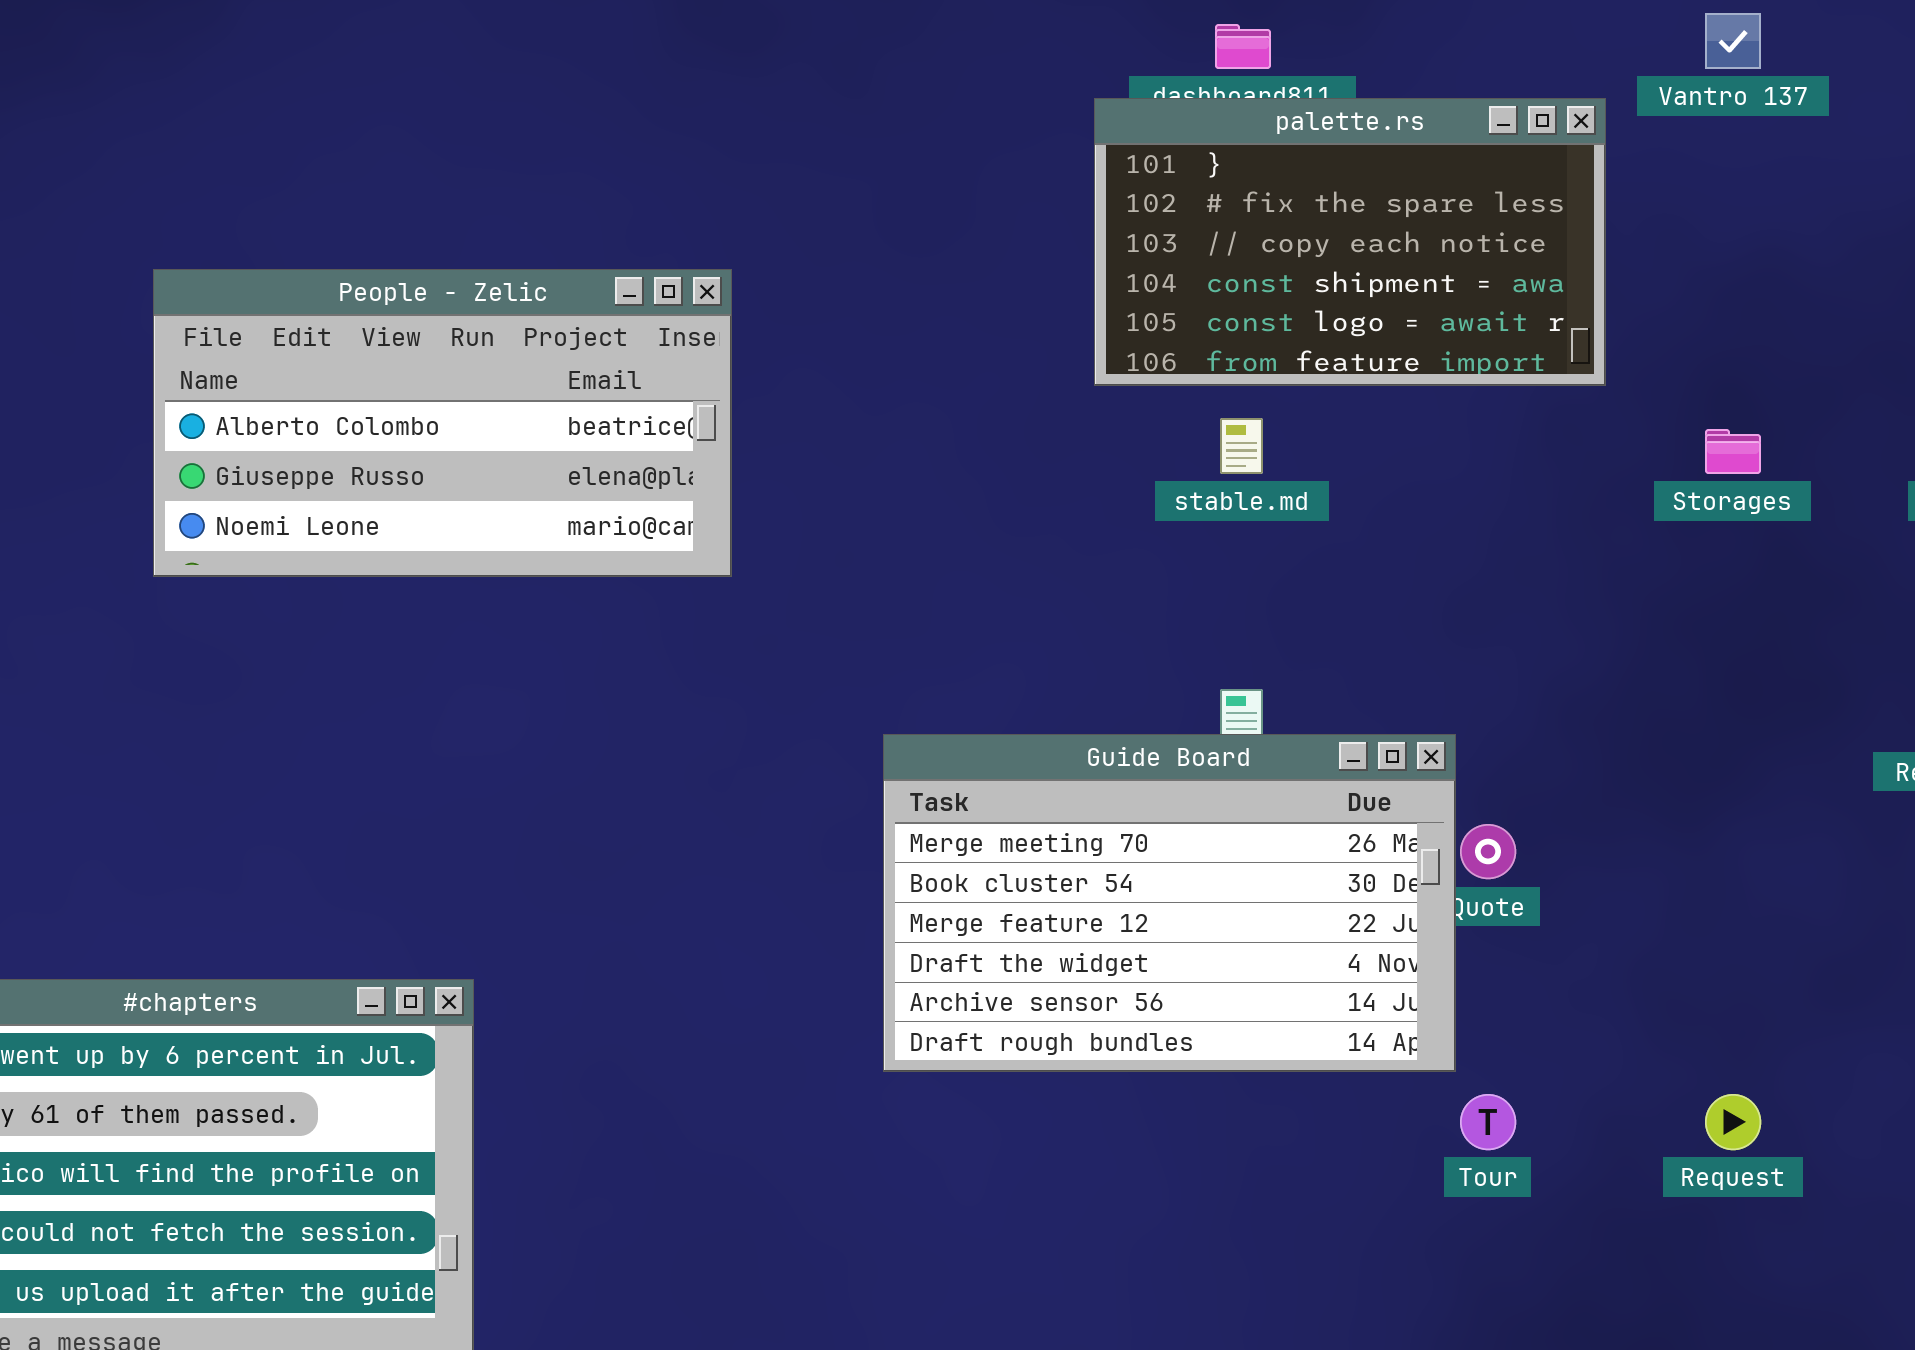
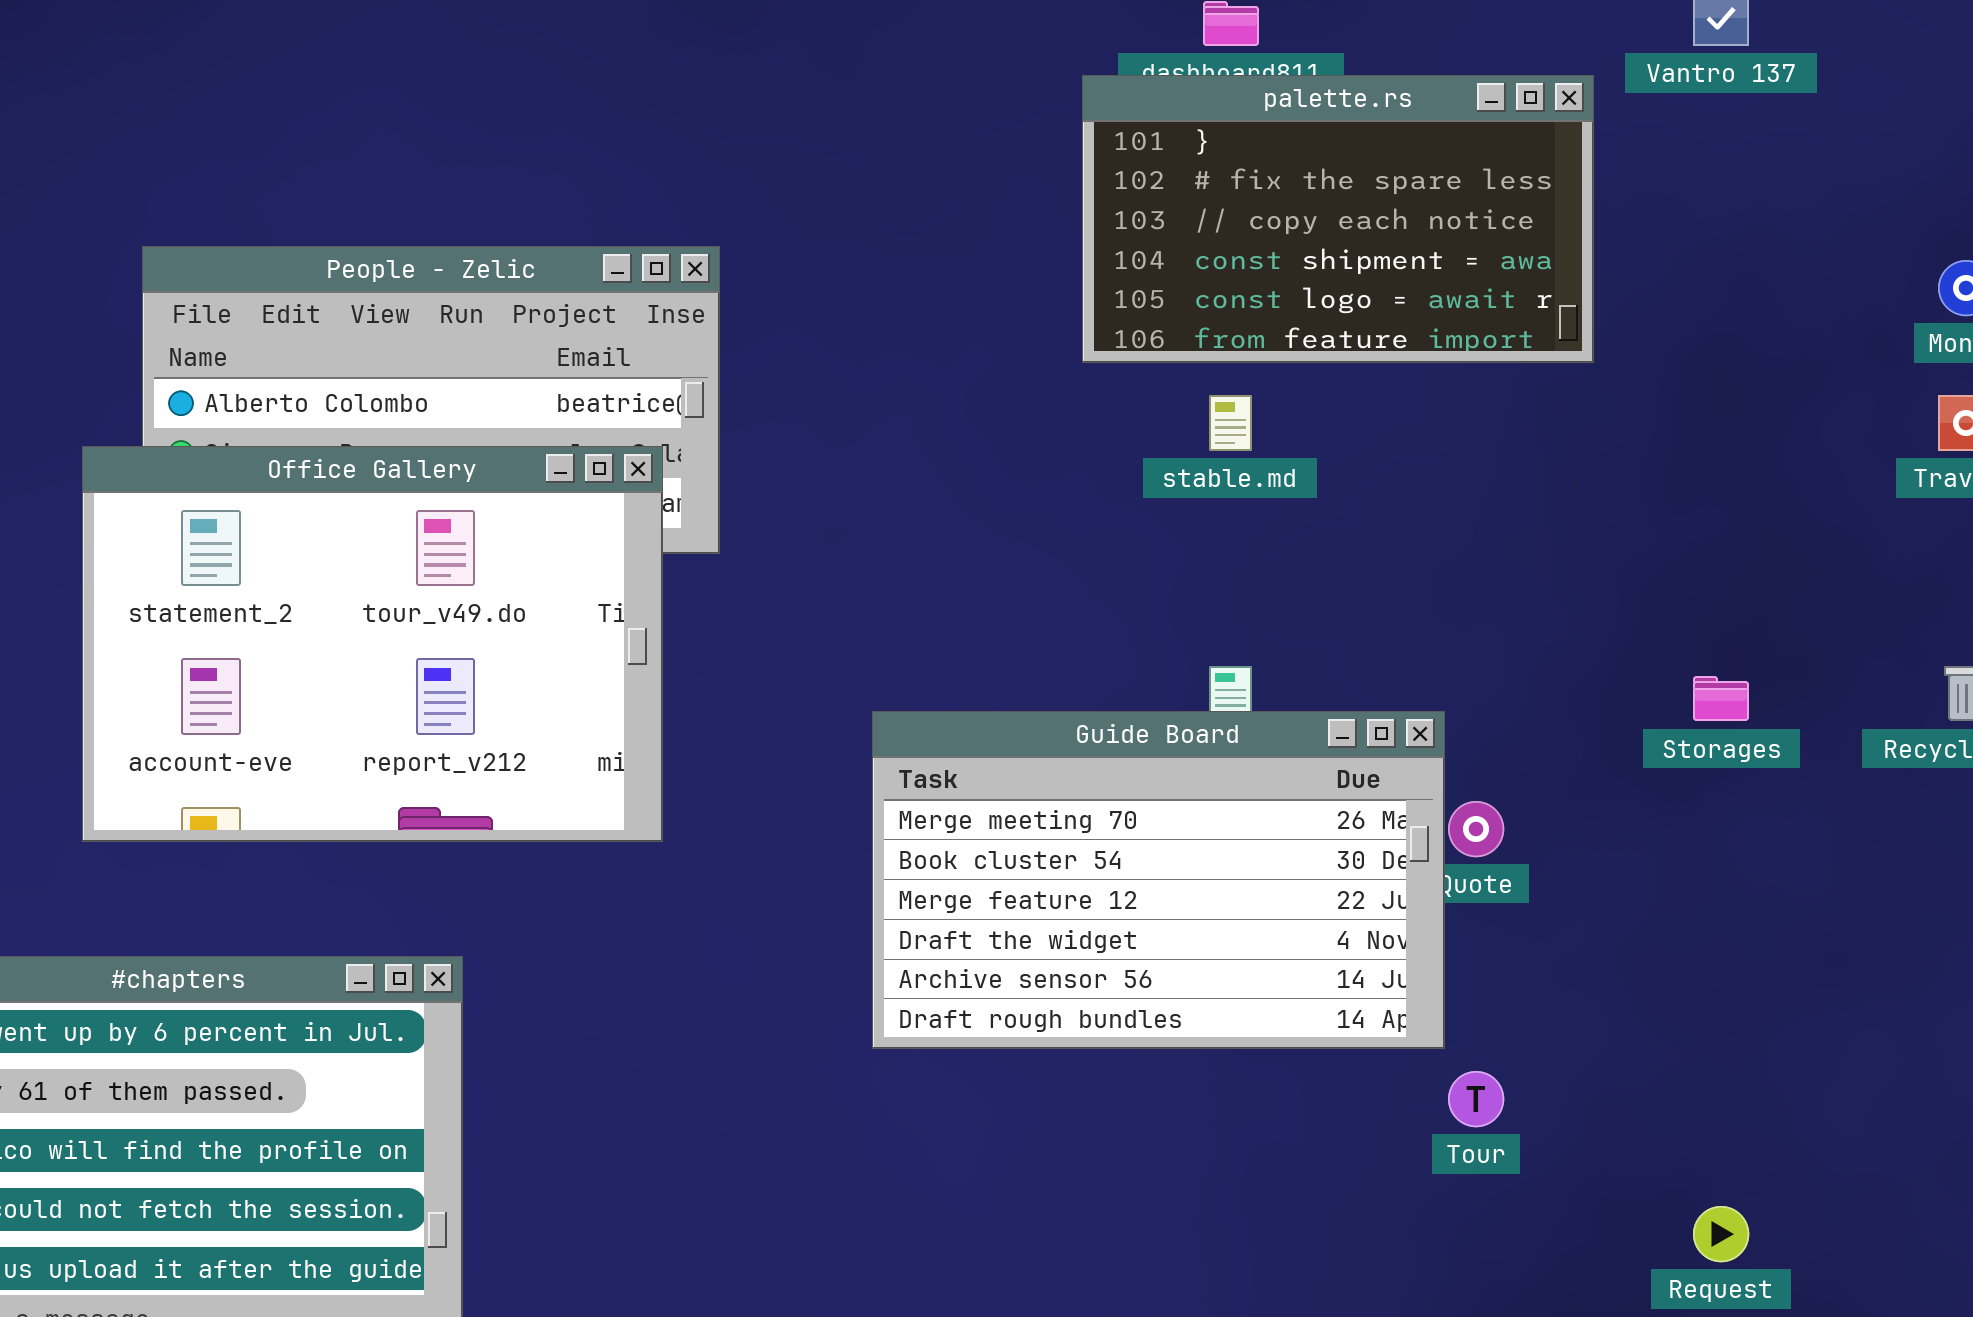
Storages: [1705,429,1761,474] -> [1693,676,1749,721], moved
Office Gallery: none -> [82,446,663,842], opened
Request: [1705,1094,1761,1150] -> [1693,1206,1749,1262], moved

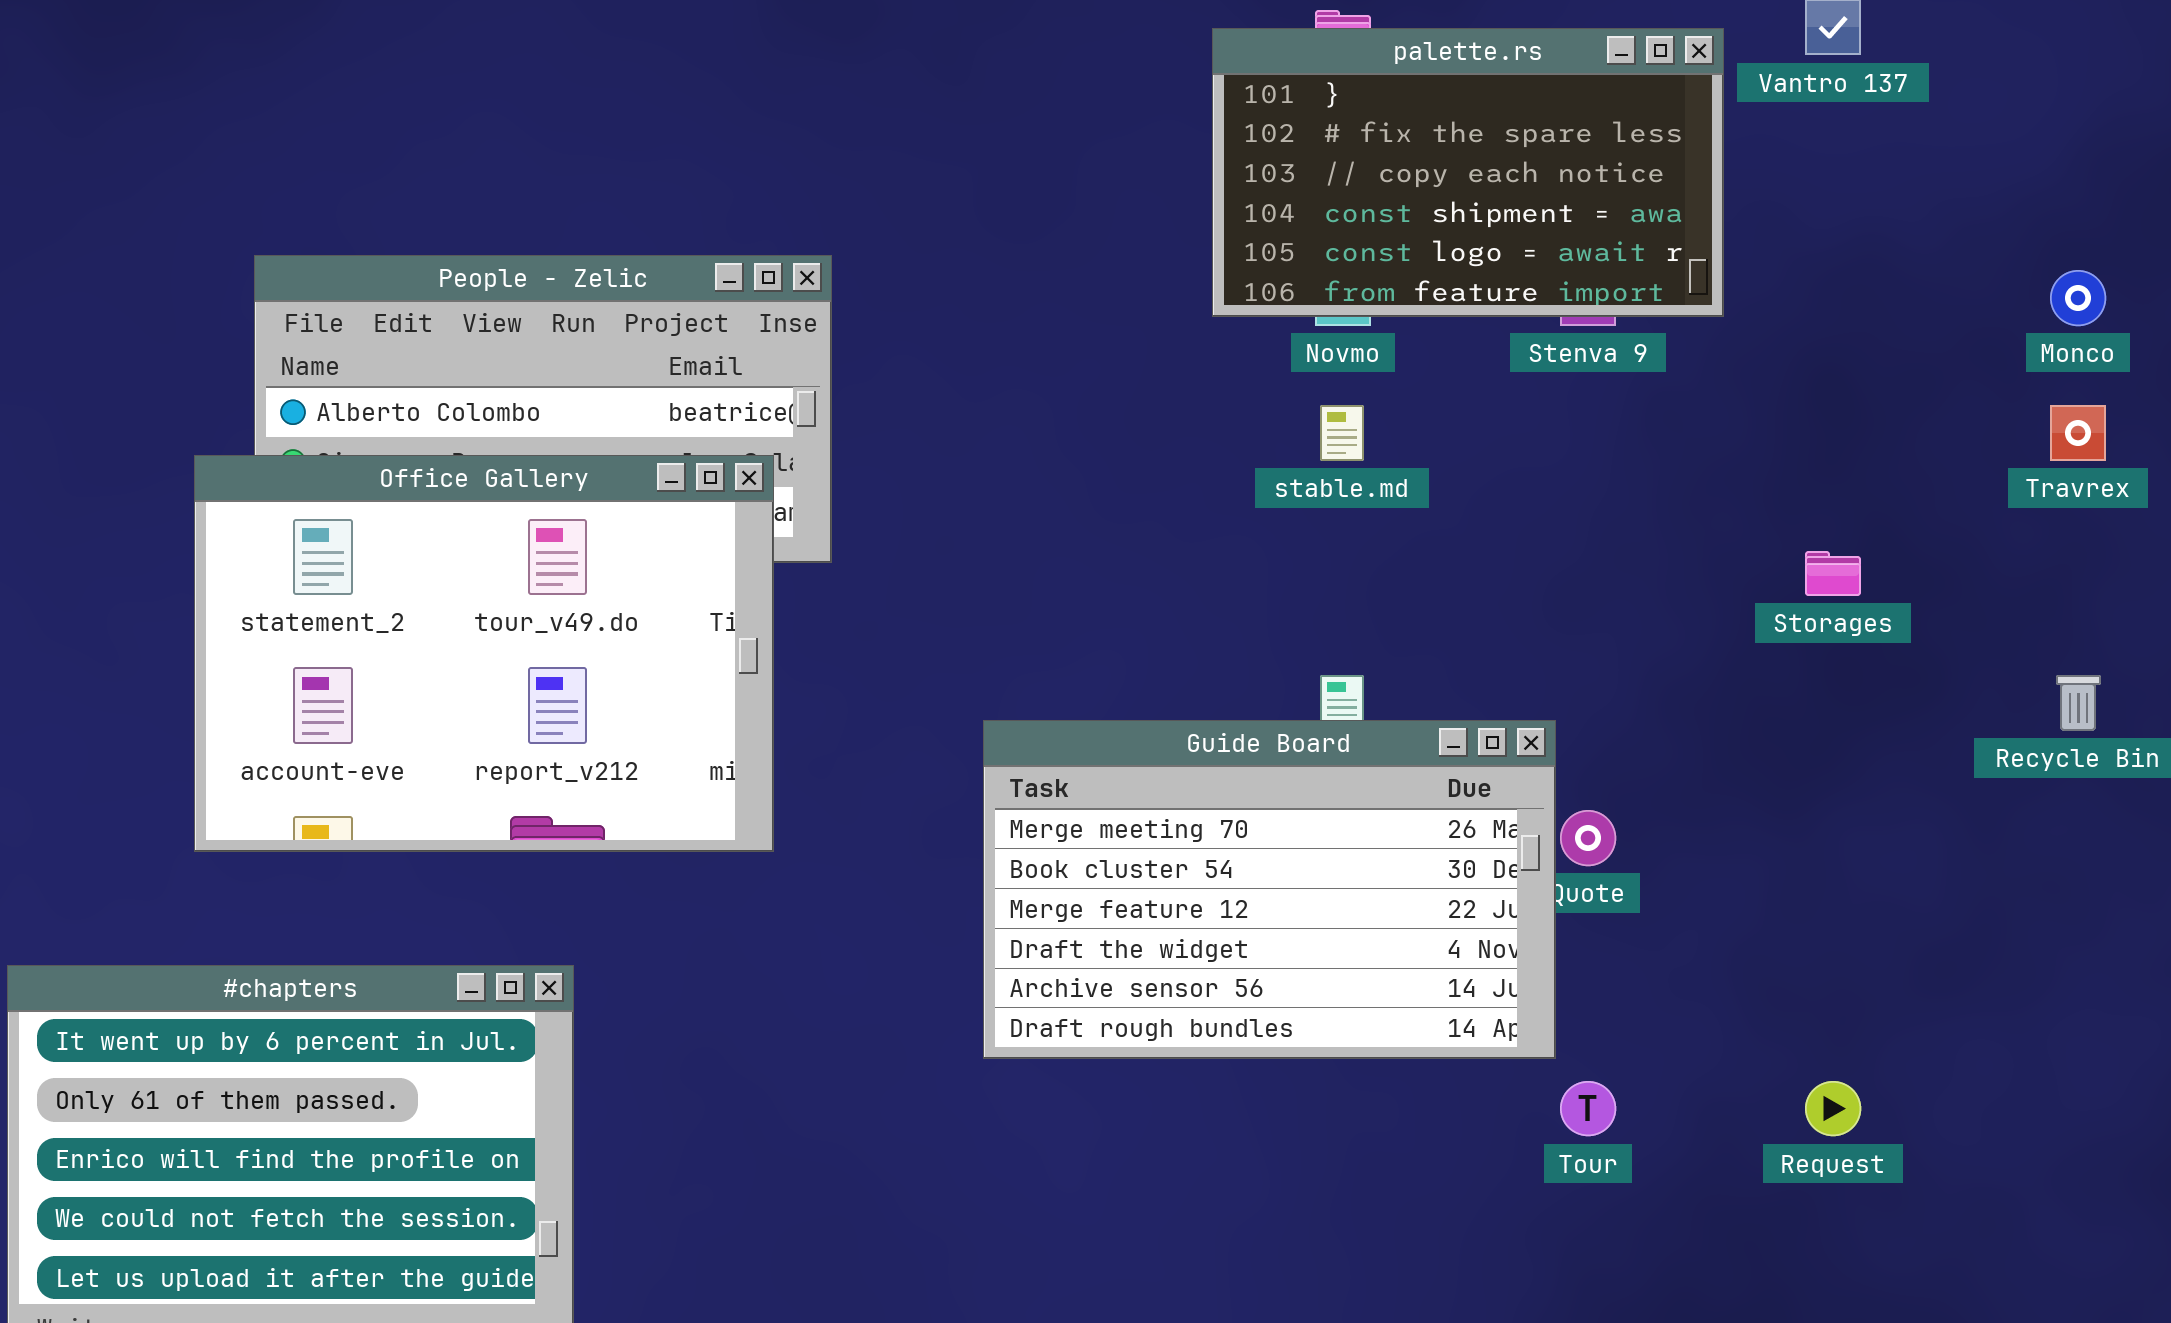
palette.rs: [1082,75,1594,363] -> [1212,28,1724,317], moved
Storages: [1693,676,1749,721] -> [1805,551,1861,596], moved
Request: [1693,1206,1749,1262] -> [1805,1081,1861,1136], moved

